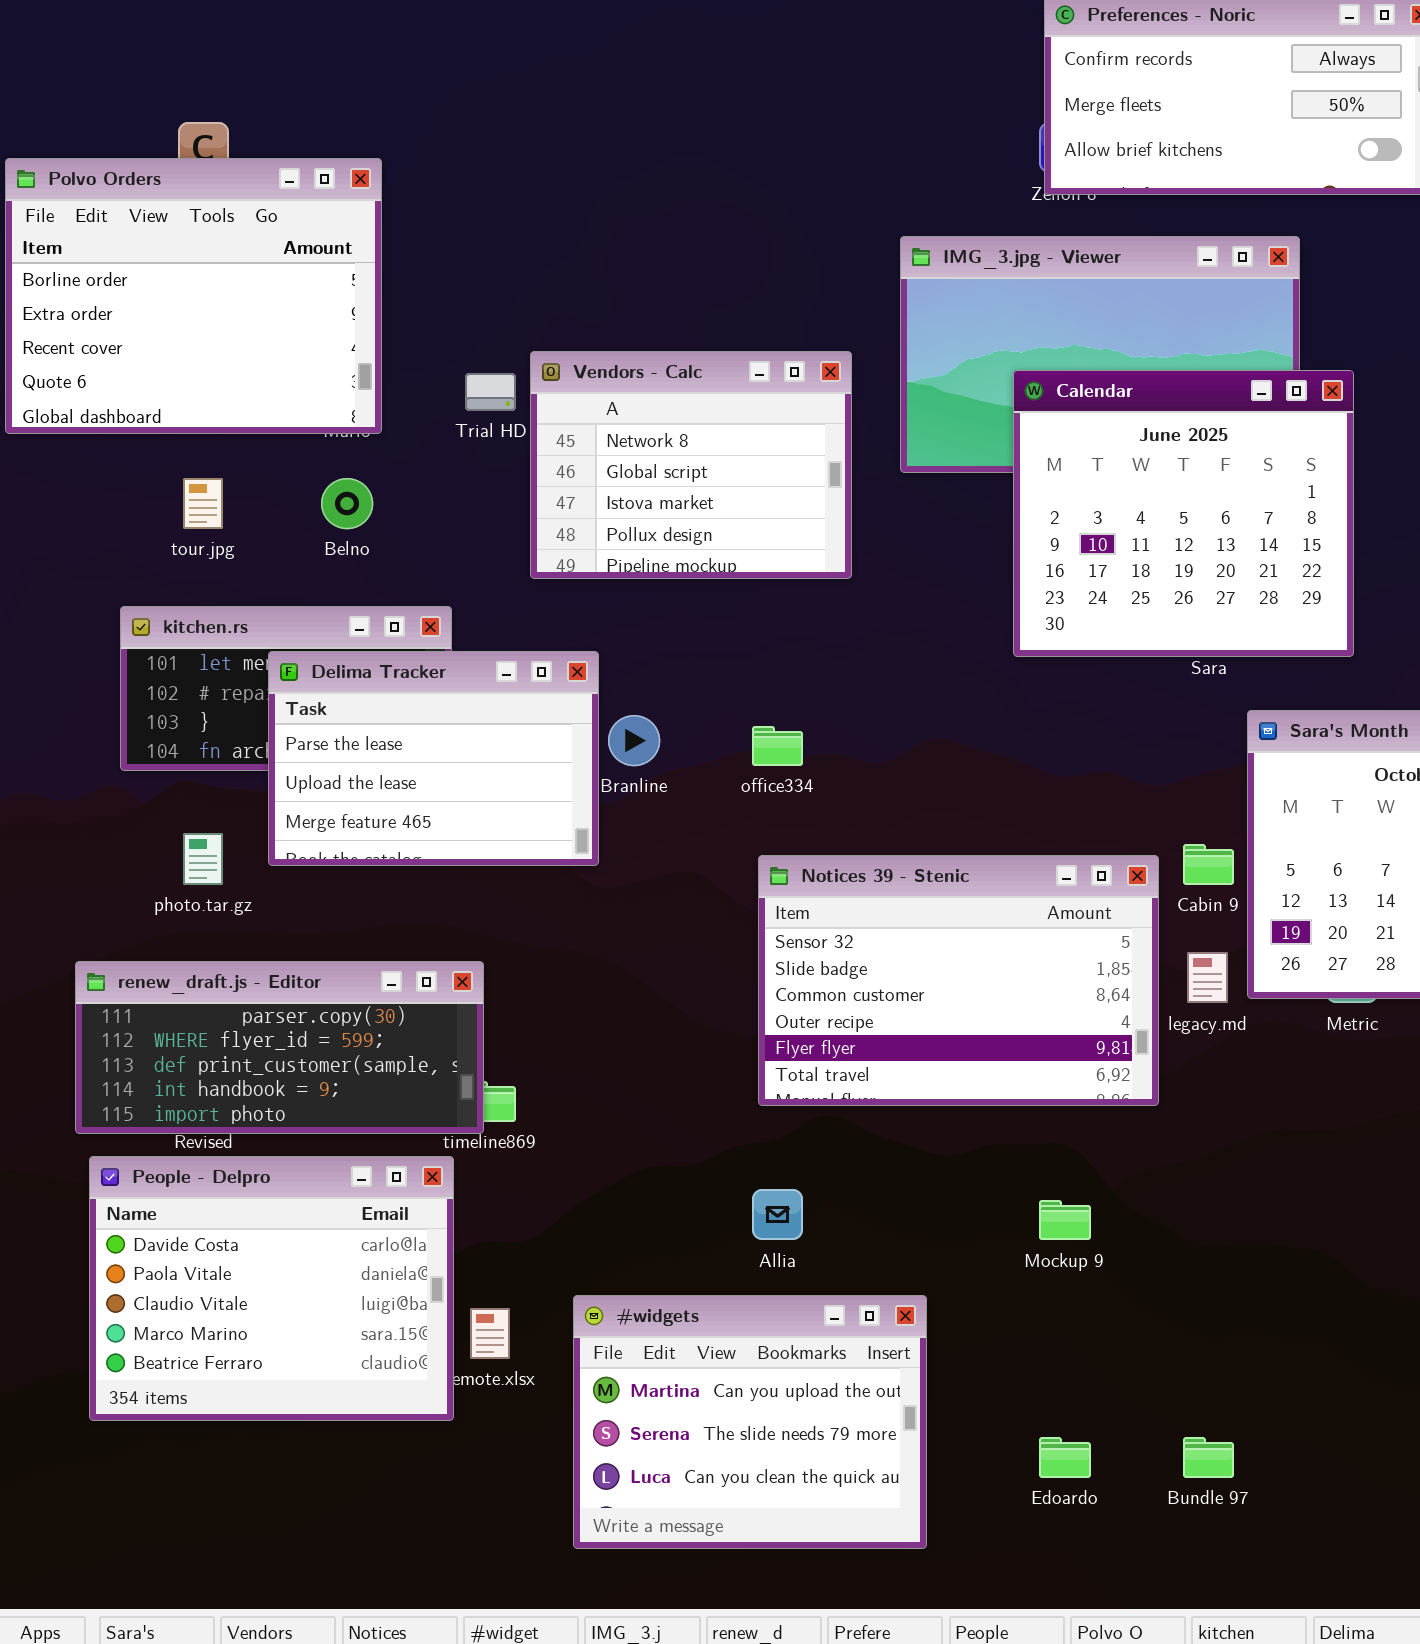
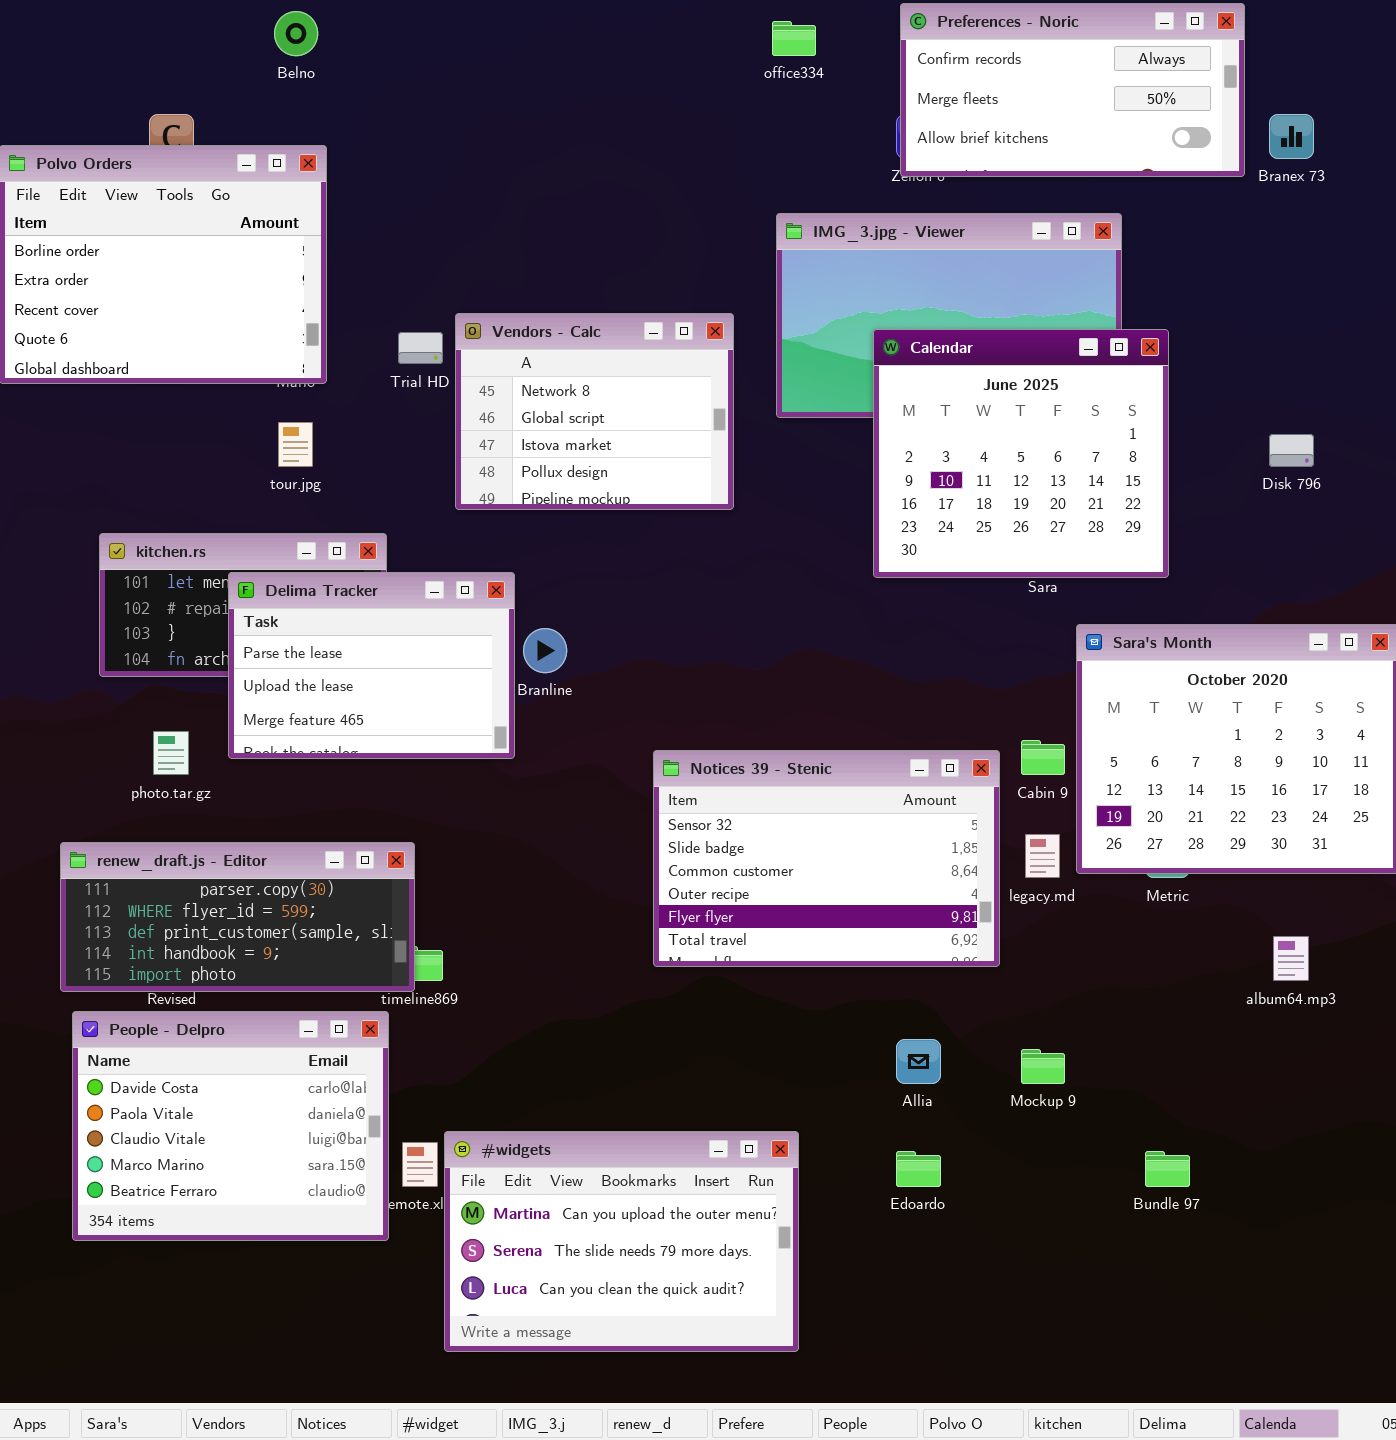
tour.jpg: [183,478,223,529] -> [278,422,313,467], moved
Belno: [321,478,373,529] -> [274,11,318,56], moved
office334: [752,726,803,766] -> [772,21,816,56], moved
Allia: [752,1189,803,1240] -> [896,1039,941,1084], moved
Mockup 9: [1039,1200,1091,1240] -> [1021,1049,1065,1084], moved
#widgets: [573,1295,927,1549] -> [444,1131,799,1352], resized
Edoardo: [1039,1437,1091,1478] -> [896,1151,941,1187], moved
Bundle 97: [1183,1437,1234,1478] -> [1145,1151,1190,1187], moved

